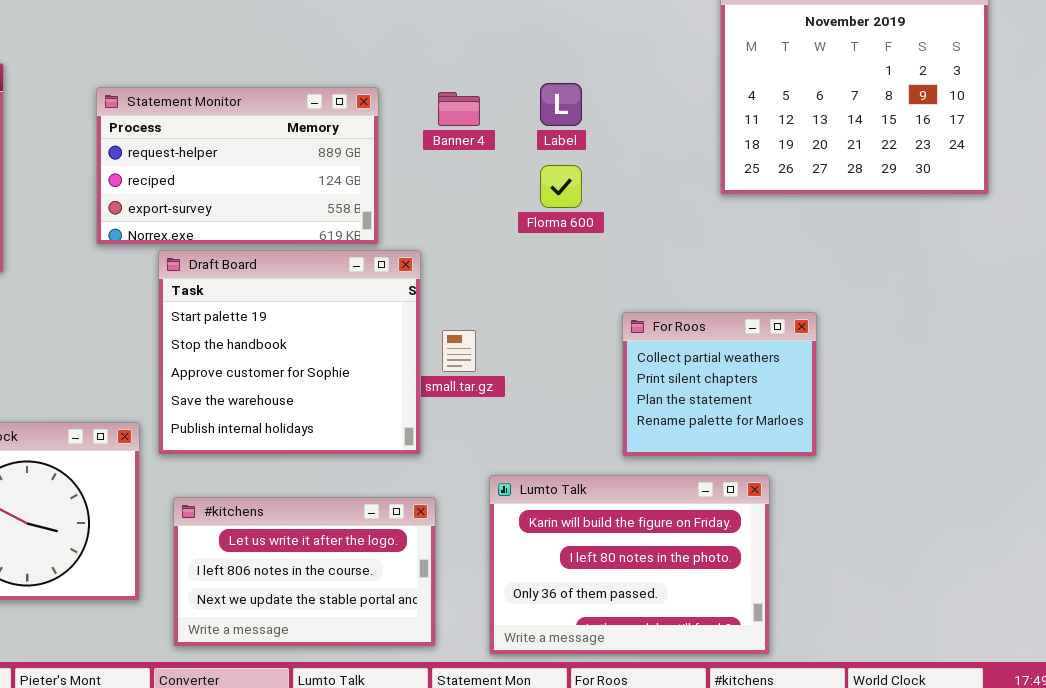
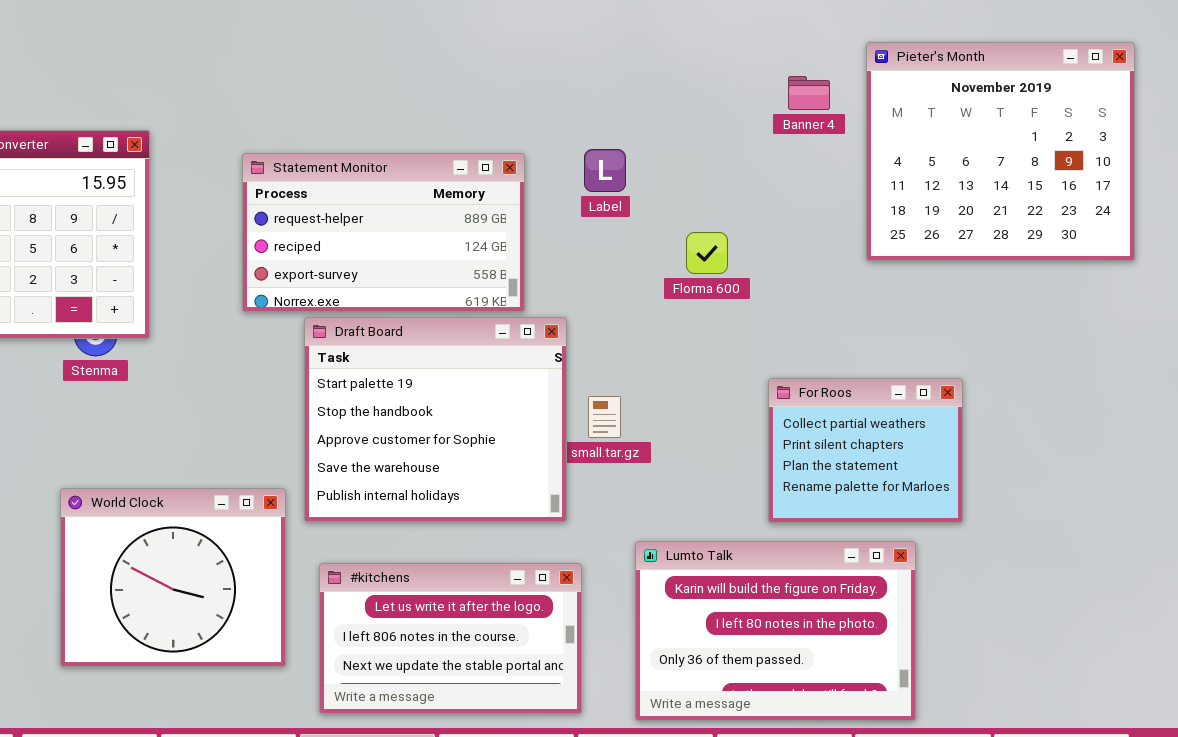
Label: [540,83,582,126] -> [584,149,626,192], moved
Banner 4: [438,92,480,126] -> [788,76,830,110], moved

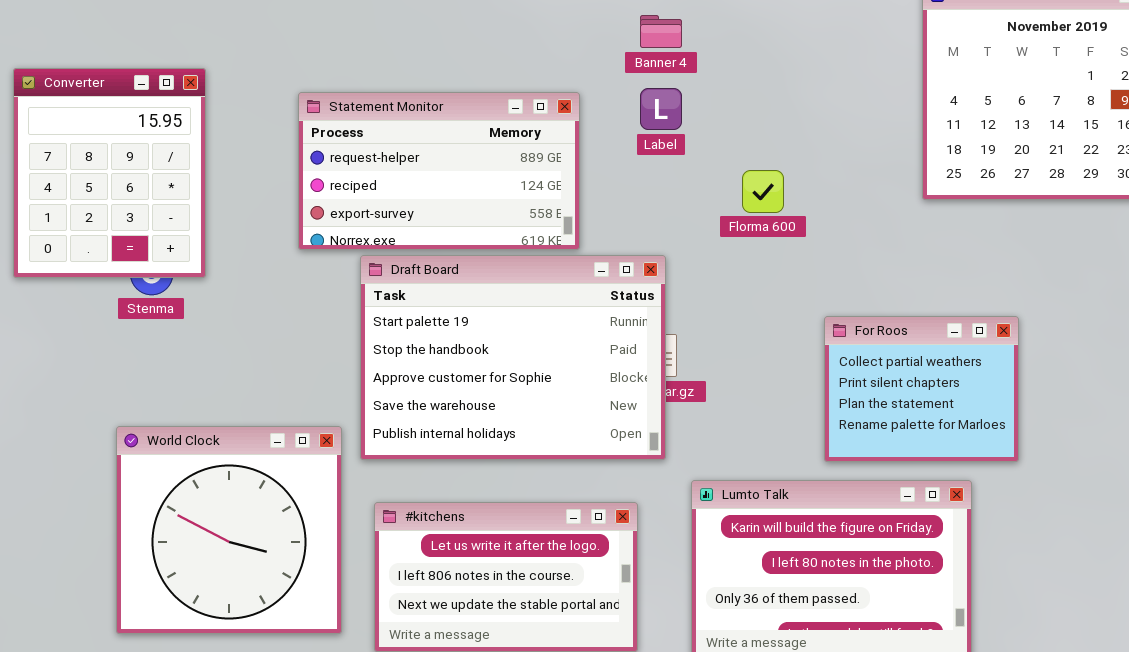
Banner 4: [788,76,830,110] -> [640,15,682,48], moved
Draft Board: [304,317,567,522] -> [360,255,666,460], resized
World Clock: [60,488,286,667] -> [116,426,342,634], resized

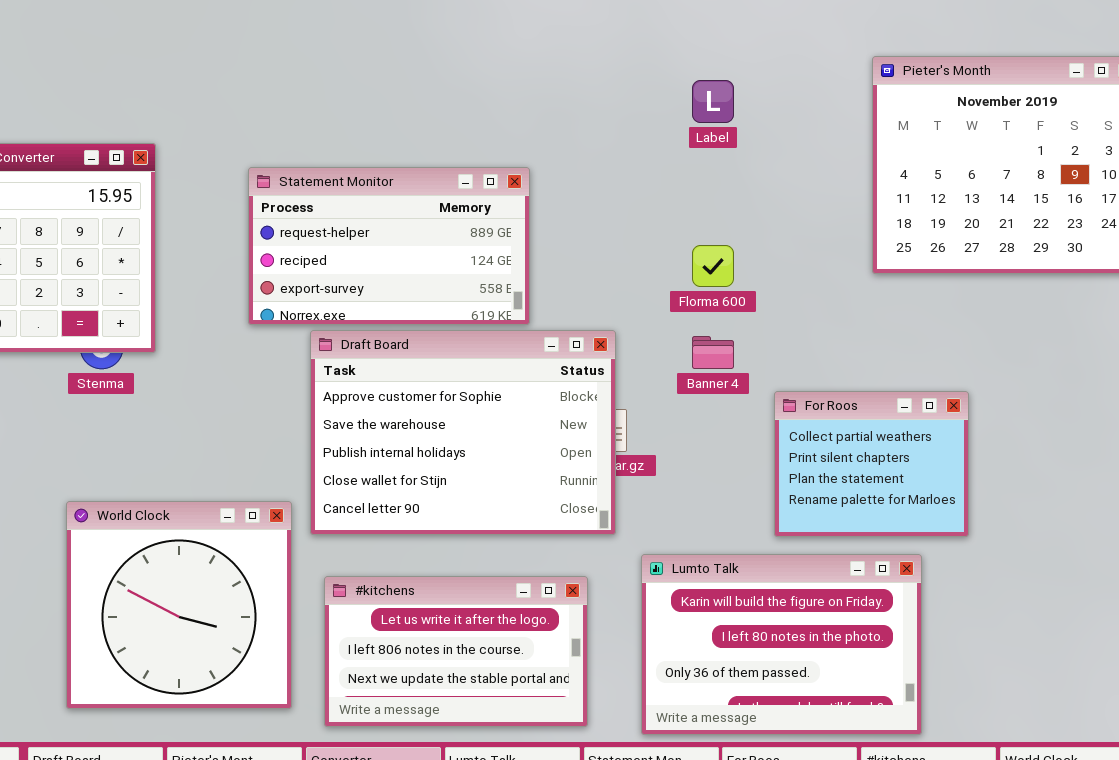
Banner 4: [640,15,682,48] -> [692,336,734,369], moved
Label: [640,88,682,130] -> [692,80,734,123], moved
Draft Board: [360,255,666,460] -> [310,330,616,535], scrolled down 2 rows

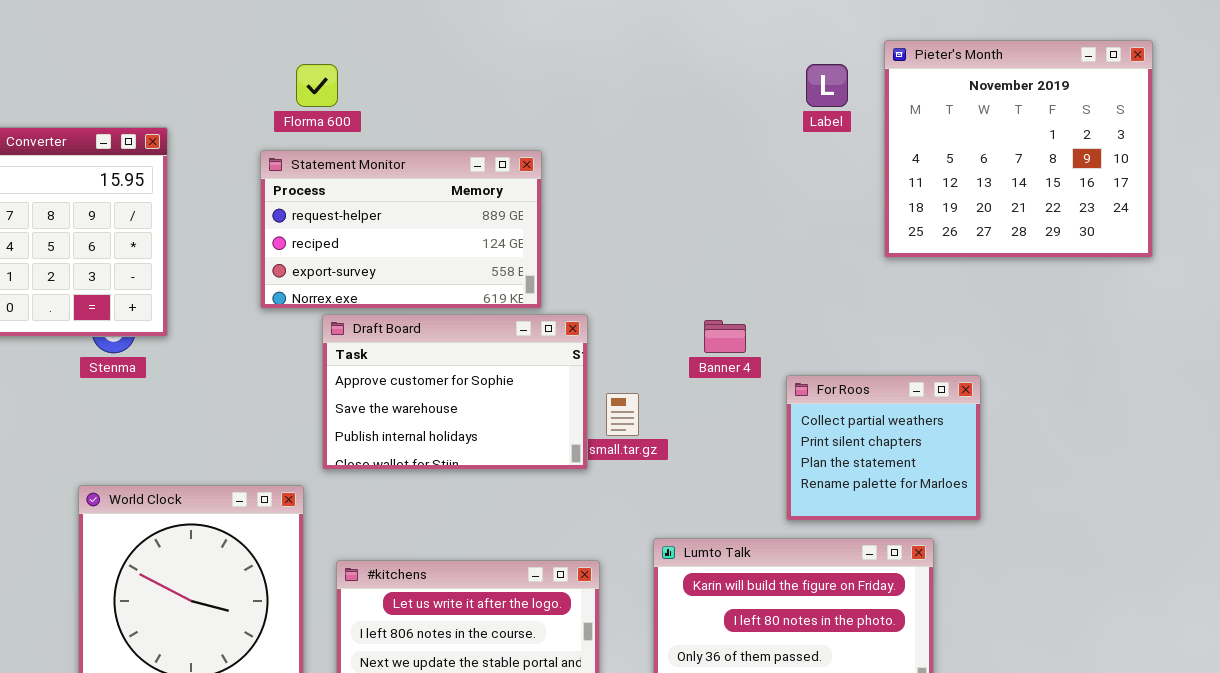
Label: [692,80,734,123] -> [806,64,848,107], moved
Florma 600: [692,245,734,287] -> [296,64,338,107], moved
Draft Board: [310,330,616,535] -> [322,314,588,470], resized

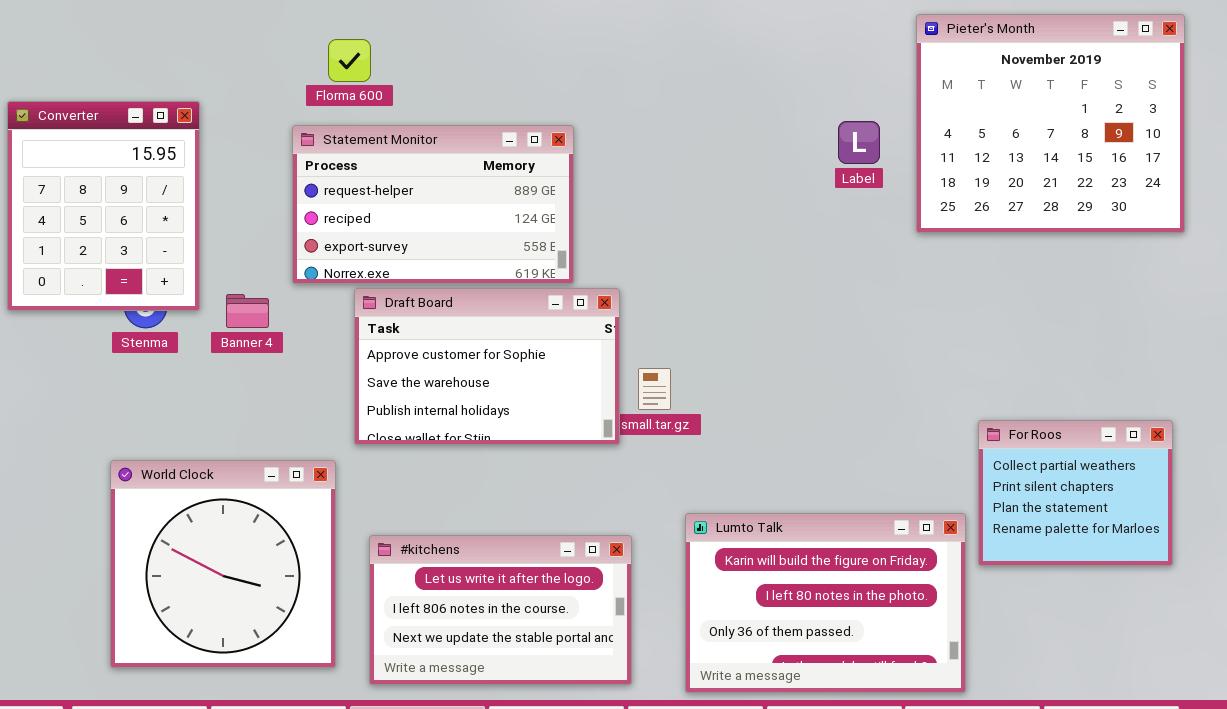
Label: [806,64,848,107] -> [838,121,880,164], moved
Banner 4: [704,320,746,353] -> [226,294,269,328], moved
For Roos: [786,375,981,521] -> [978,420,1173,566], moved

